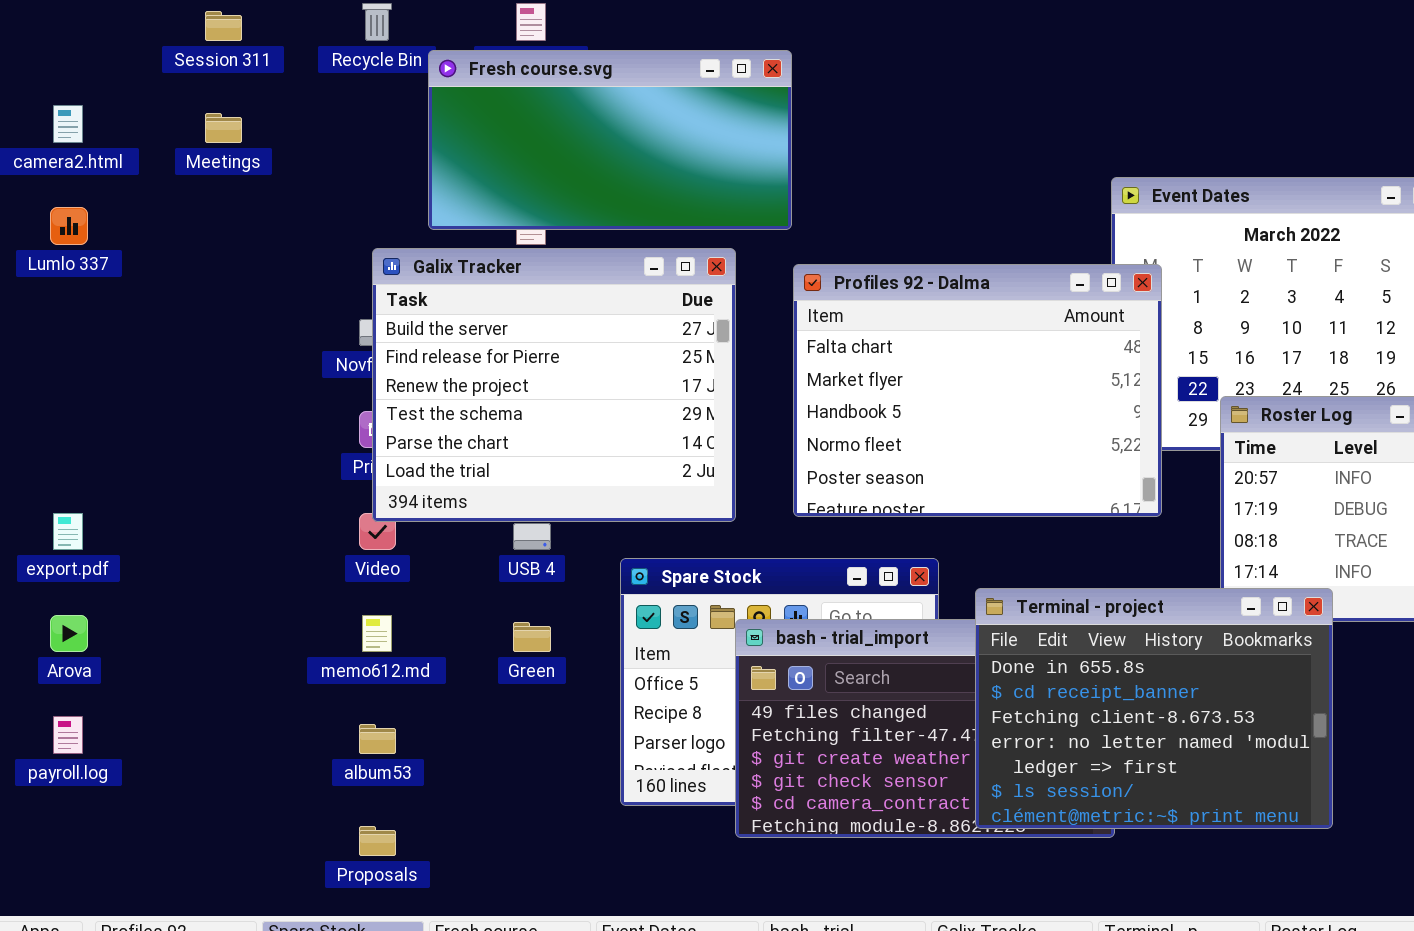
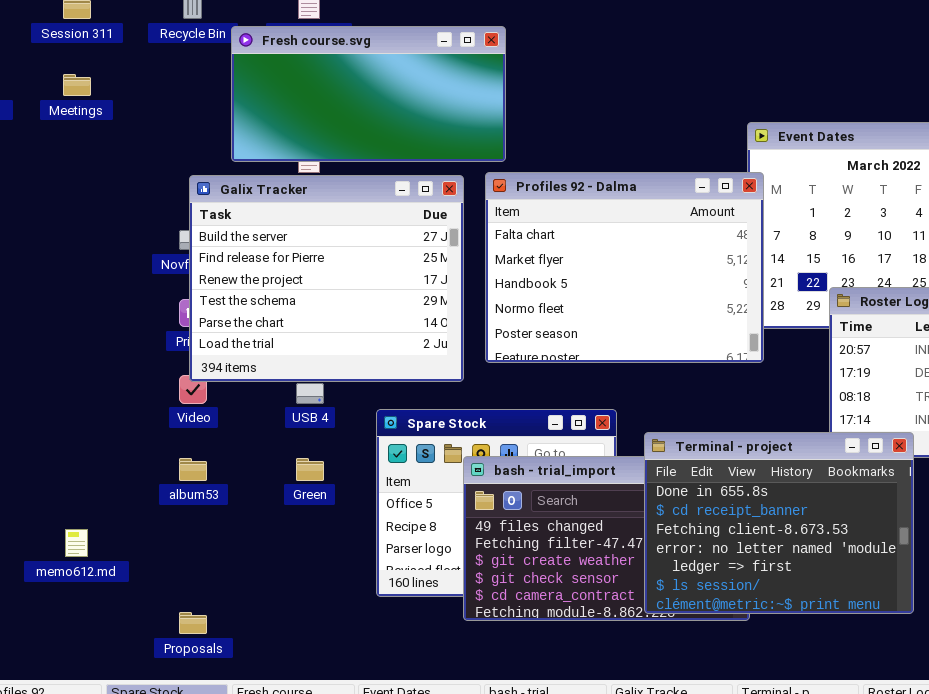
Profiles 92 - Dalma: [793,264,1162,517] -> [485,172,764,363], moved
memo612.md: [362,615,392,652] -> [65,529,88,557], moved
album53: [359,724,396,754] -> [179,458,207,481], moved

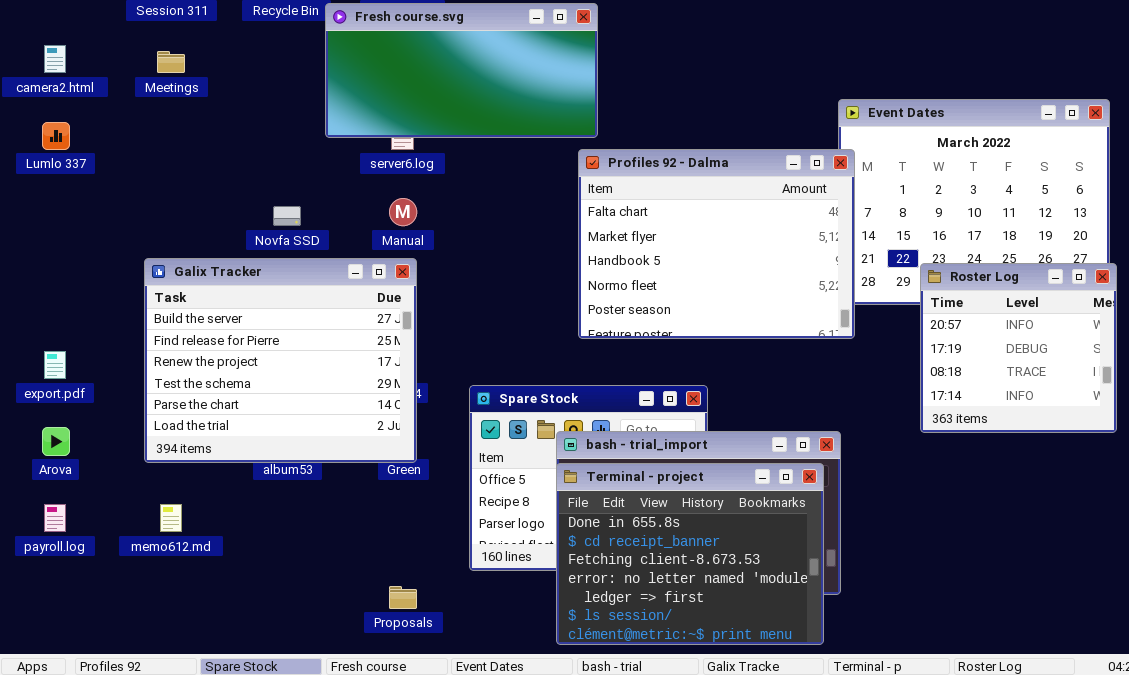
Galix Tracker: [189,175,464,382] -> [144,258,417,463], moved
Terminal - project: [644,432,914,614] -> [556,463,824,645], moved
Proposals: [179,612,207,634] -> [389,586,417,609], moved

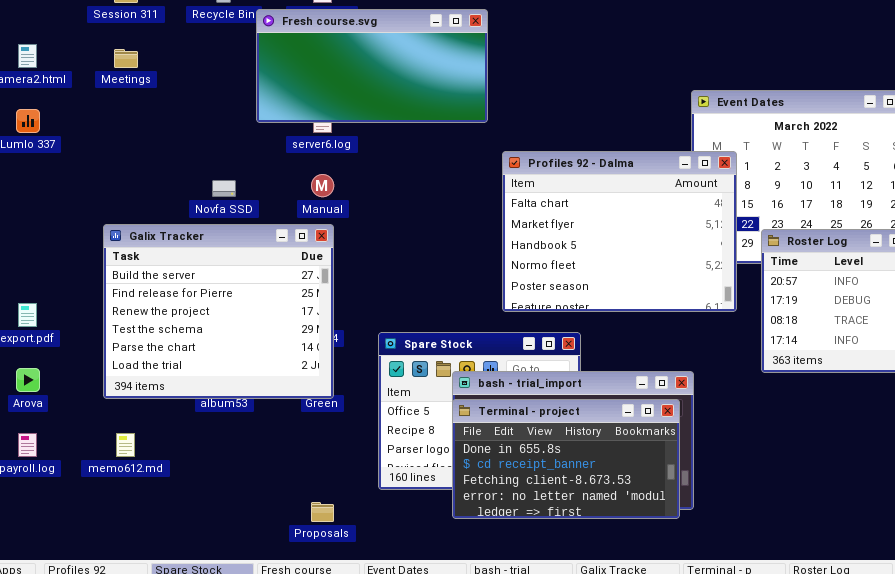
Profiles 92 - Dalma: [578,149,855,339] -> [502,151,737,312], moved
Terminal - project: [556,463,824,645] -> [452,399,680,519], resized

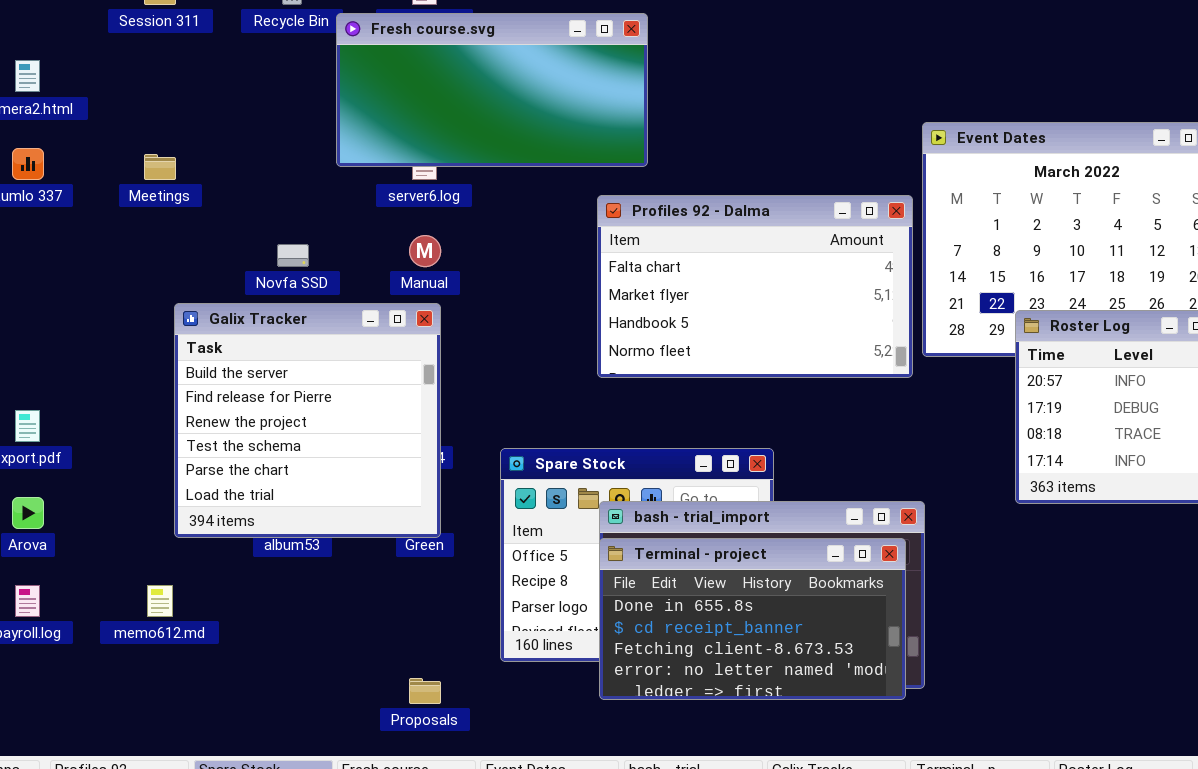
Meetings: [114,49,138,68] -> [144,154,176,180], moved
Profiles 92 - Dalma: [502,151,737,312] -> [597,195,913,378], moved, resized
Galix Tracker: [103,224,334,399] -> [174,303,441,538], resized

